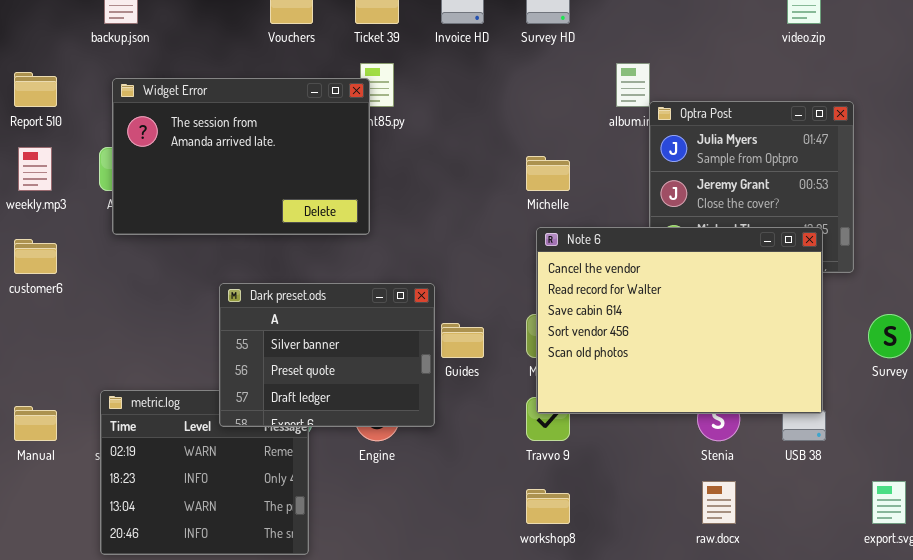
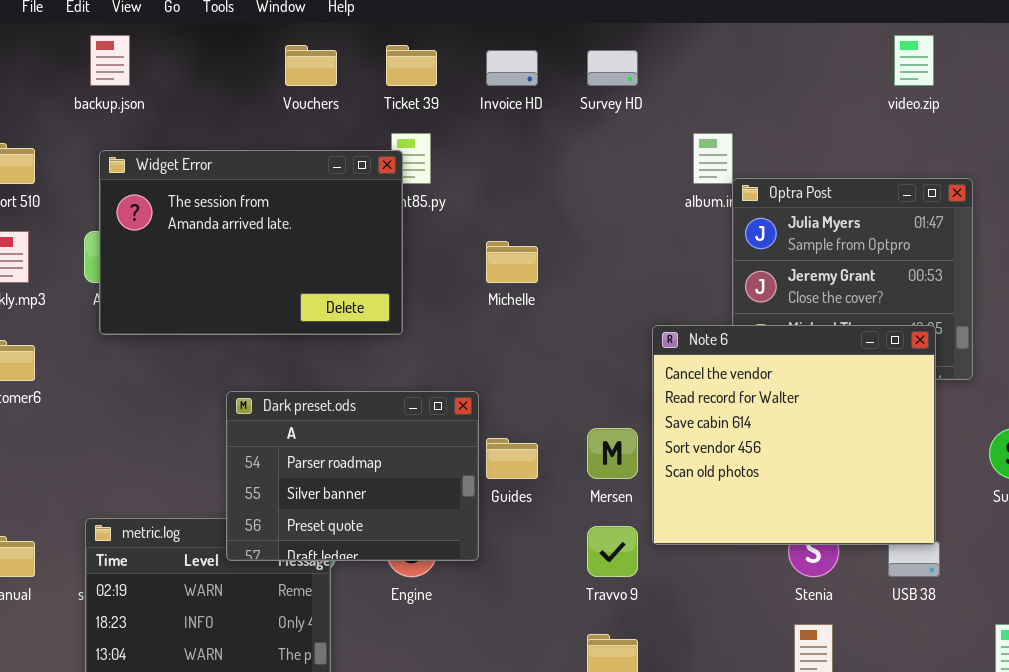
Michelle: [526,156,570,191] -> [486,241,538,283], moved
Note 6: [536,227,823,414] -> [652,325,936,545], resized
Dark preset.ods: [219,283,435,427] -> [226,391,479,561], scrolled up 1 row

